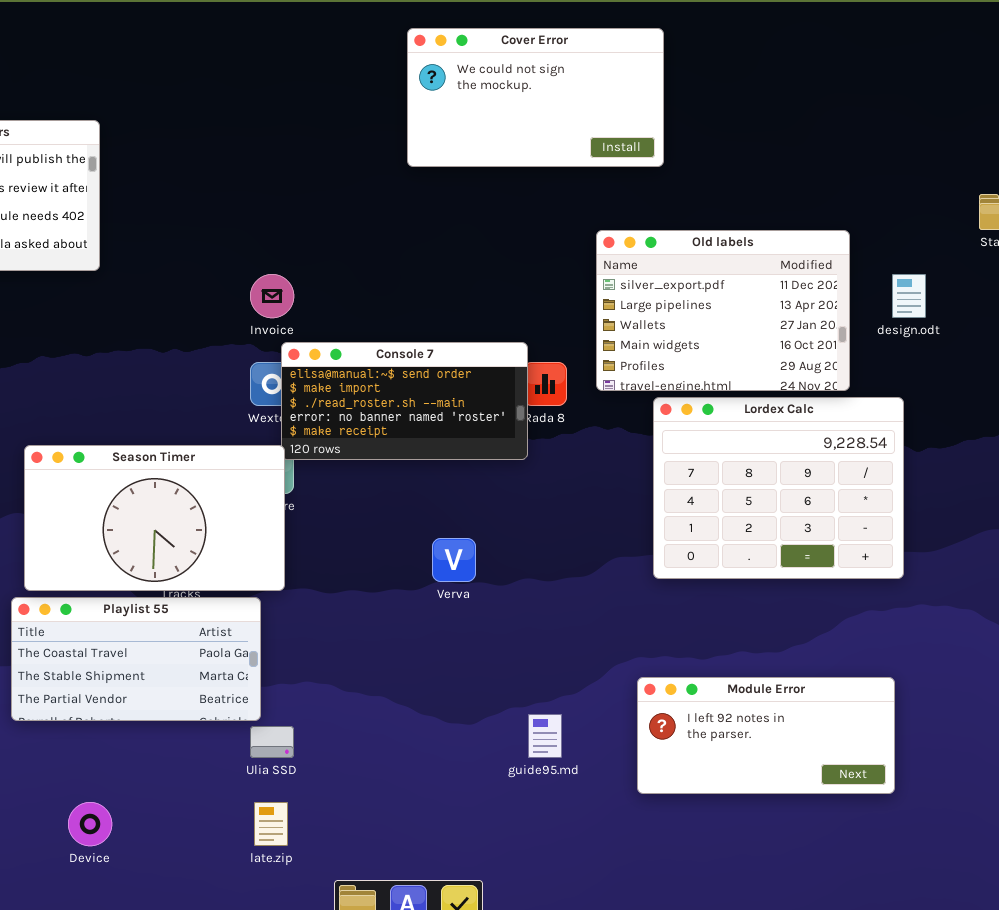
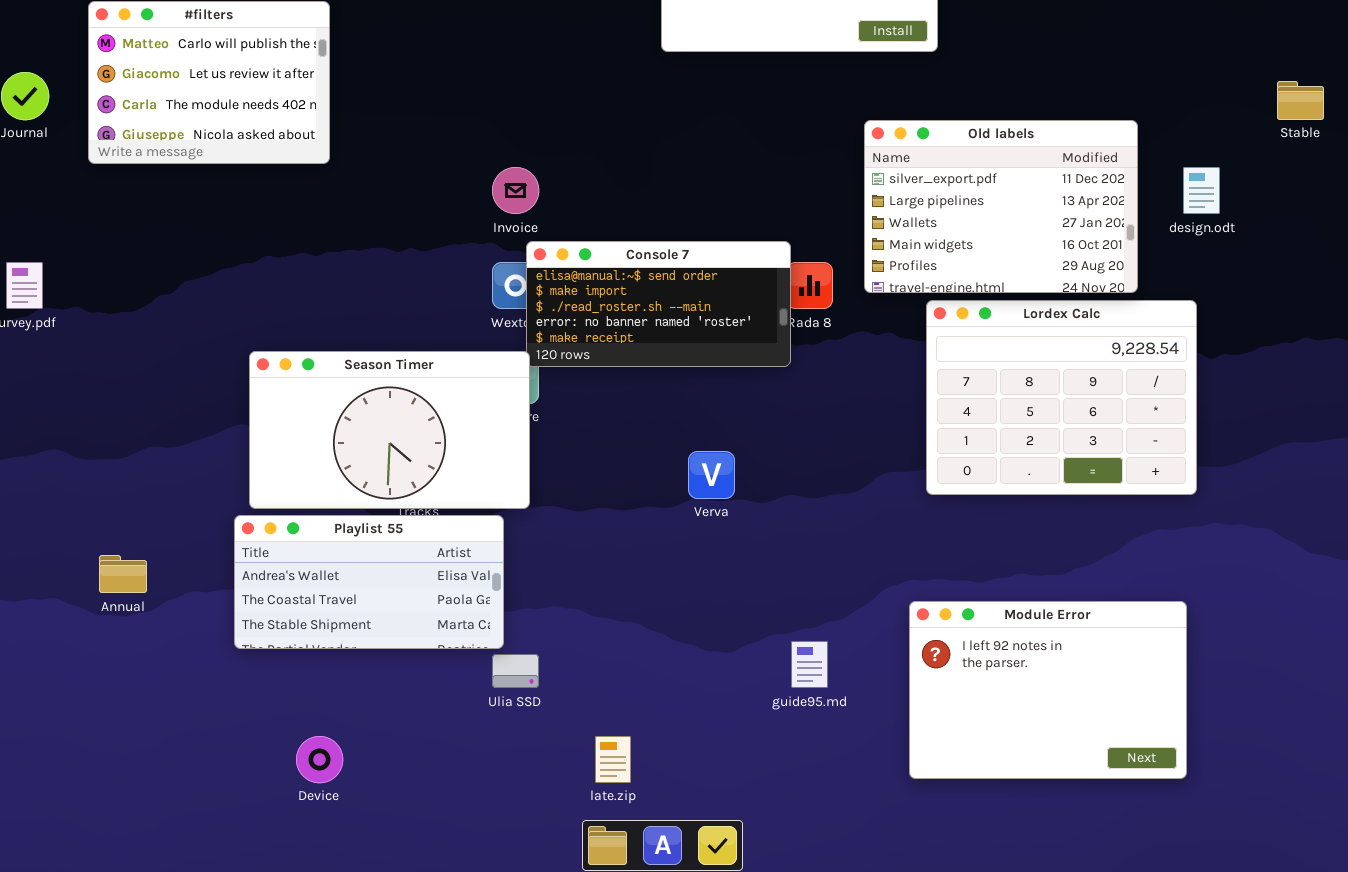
Playlist 55: [11,597,261,721] -> [234,515,504,649], scrolled up 1 row
Module Error: [637,677,895,794] -> [909,601,1187,779], resized
late.zip: [254,802,288,846] -> [595,736,631,783], moved

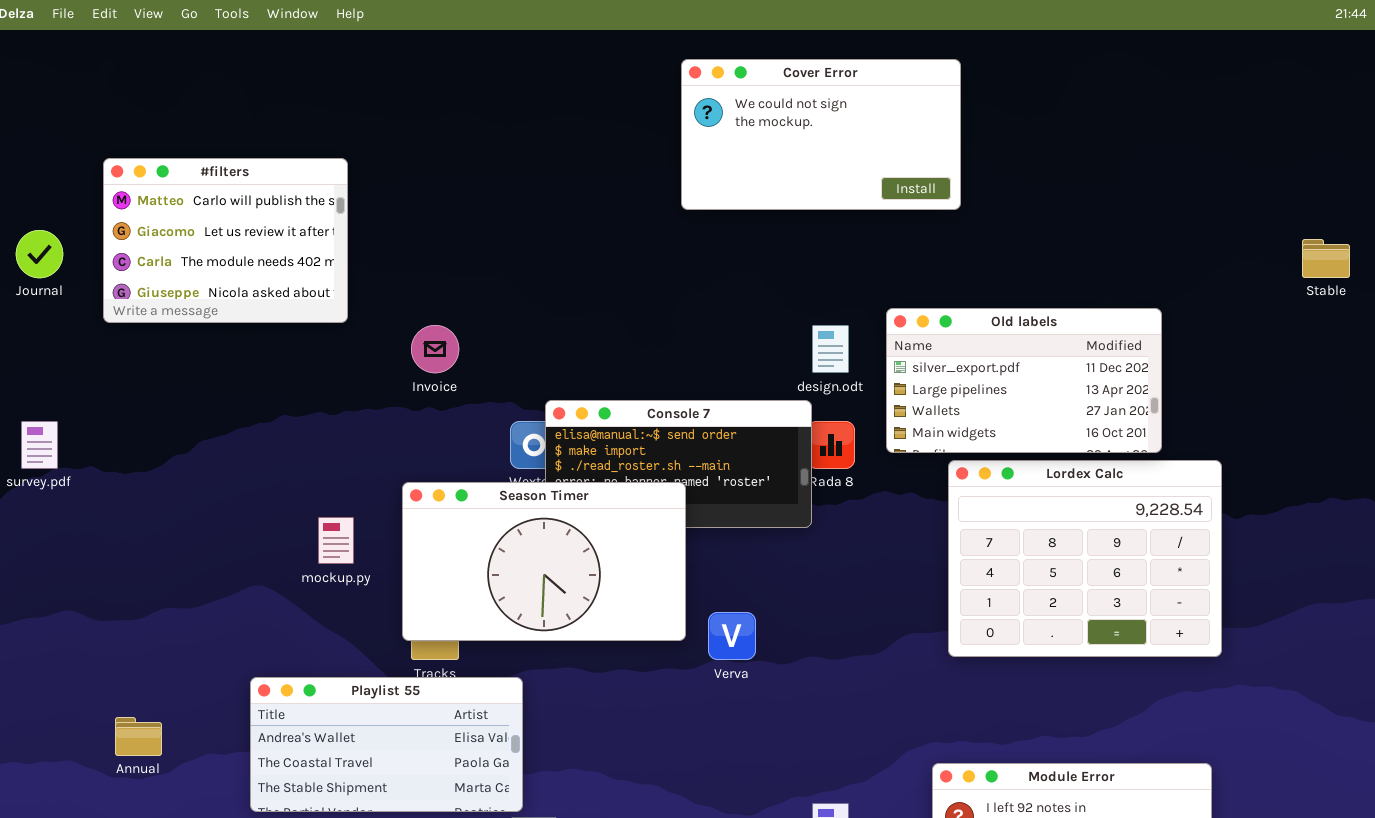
Old labels: [864,120,1138,293] -> [886,308,1162,453], resized
Invoice: [492,167,539,214] -> [411,325,459,373], moved
design.odt: [1183,167,1220,214] -> [812,325,849,373], moved
Season Timer: [249,351,530,509] -> [402,482,686,641], moved

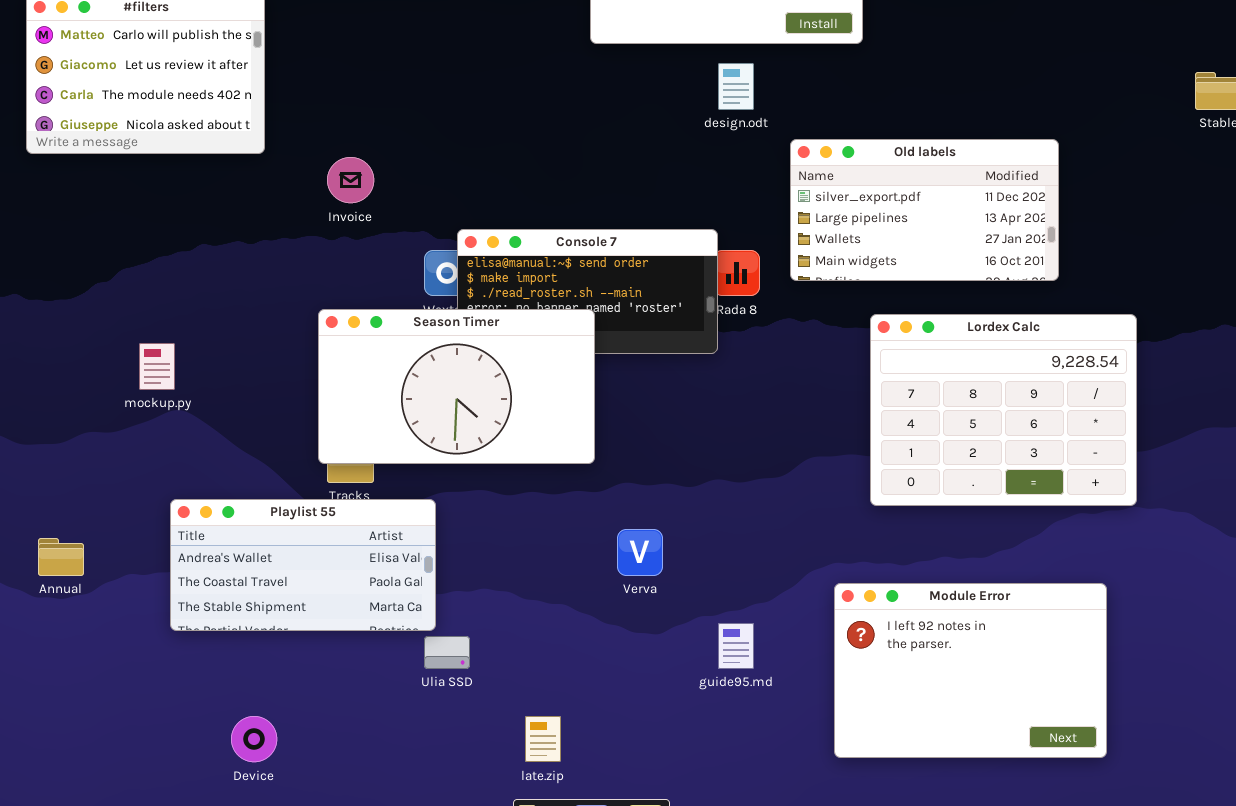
design.odt: [812,325,849,373] -> [718,63,754,110], moved
Lordex Calc: [948,460,1222,657] -> [870,314,1137,506], moved
mockup.py: [318,517,354,564] -> [139,343,175,390], moved
Verva: [708,612,756,660] -> [617,529,663,576], moved

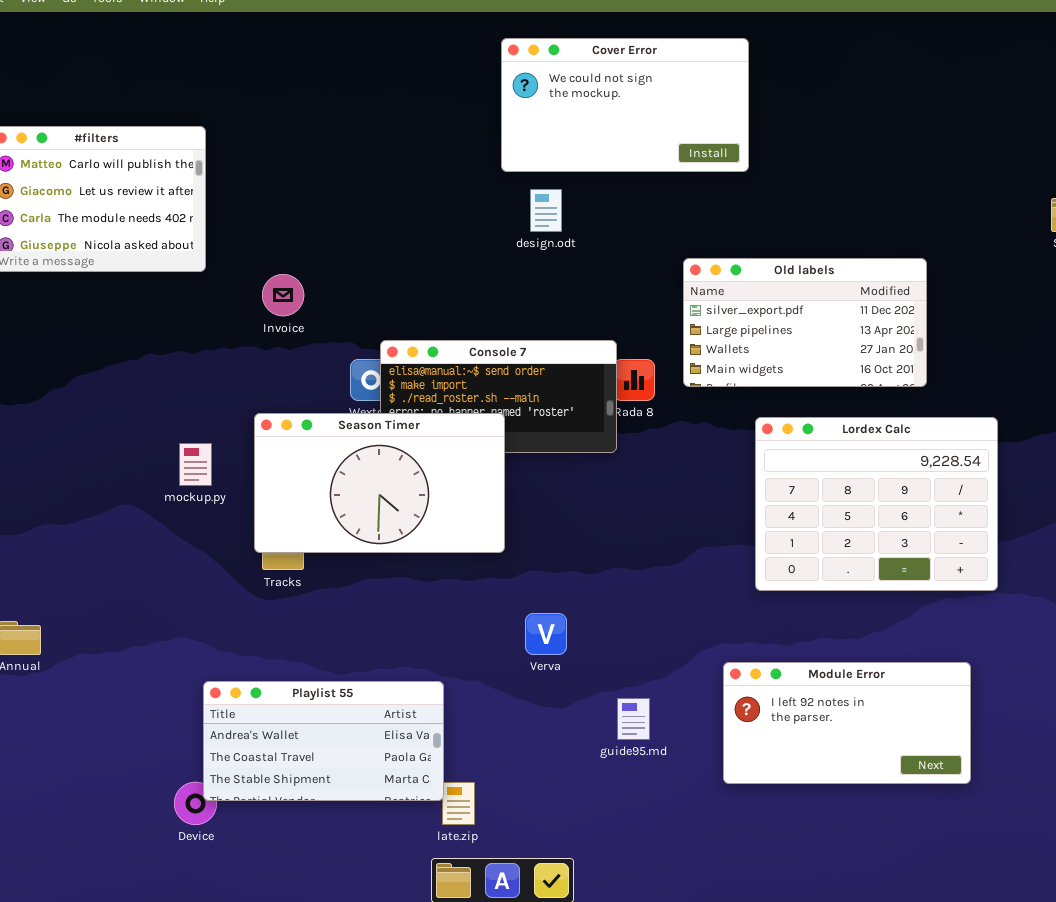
design.odt: [718,63,754,110] -> [530,189,562,232], moved
mockup.py: [139,343,175,390] -> [179,443,212,486], moved
Playlist 55: [170,499,436,631] -> [203,681,444,801], moved
Module Error: [834,583,1107,758] -> [723,662,971,784], resized

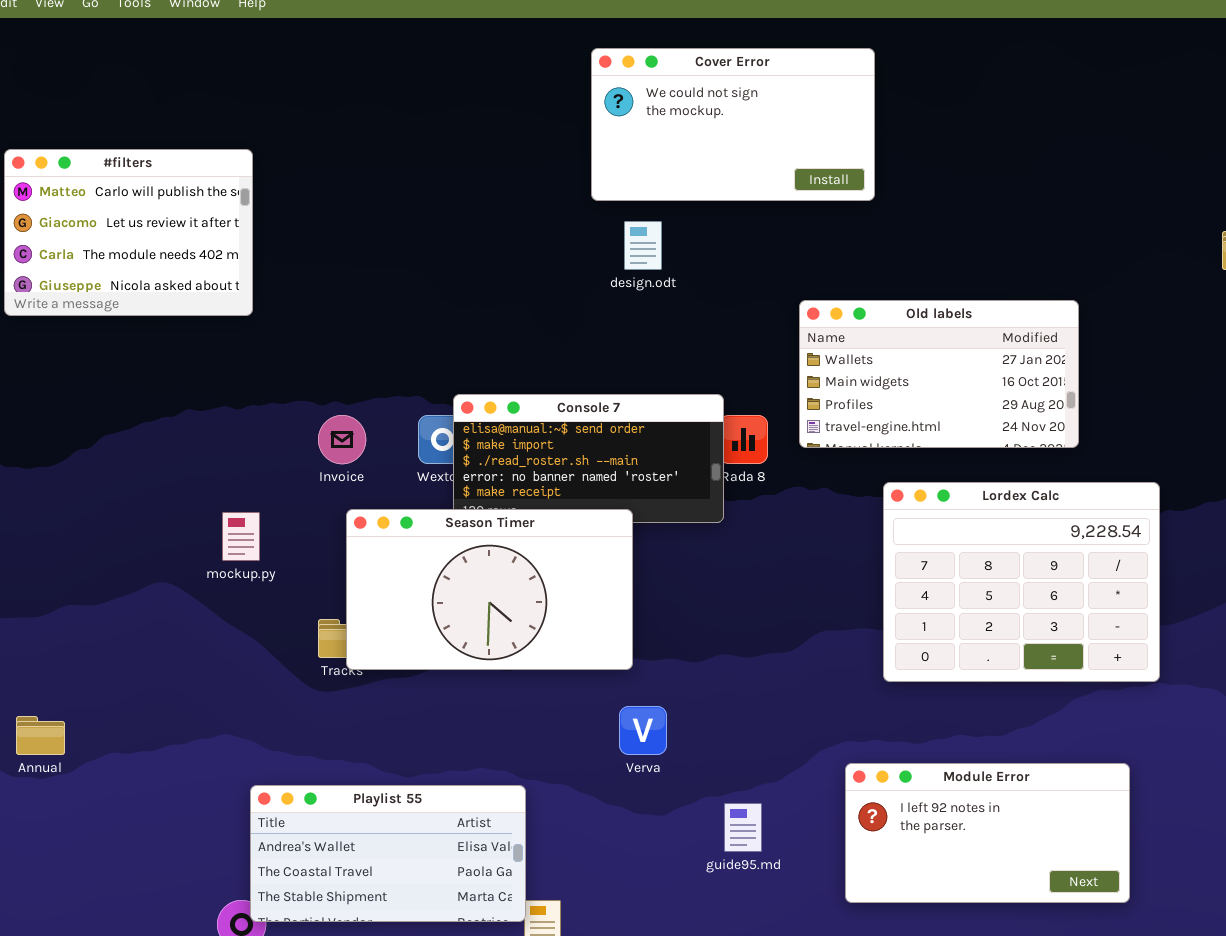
Old labels: [683,258,927,387] -> [799,300,1079,448], scrolled down 2 rows
Invoice: [262,274,304,316] -> [318,415,366,464], moved
Season Timer: [254,413,505,553] -> [346,509,633,670], moved

